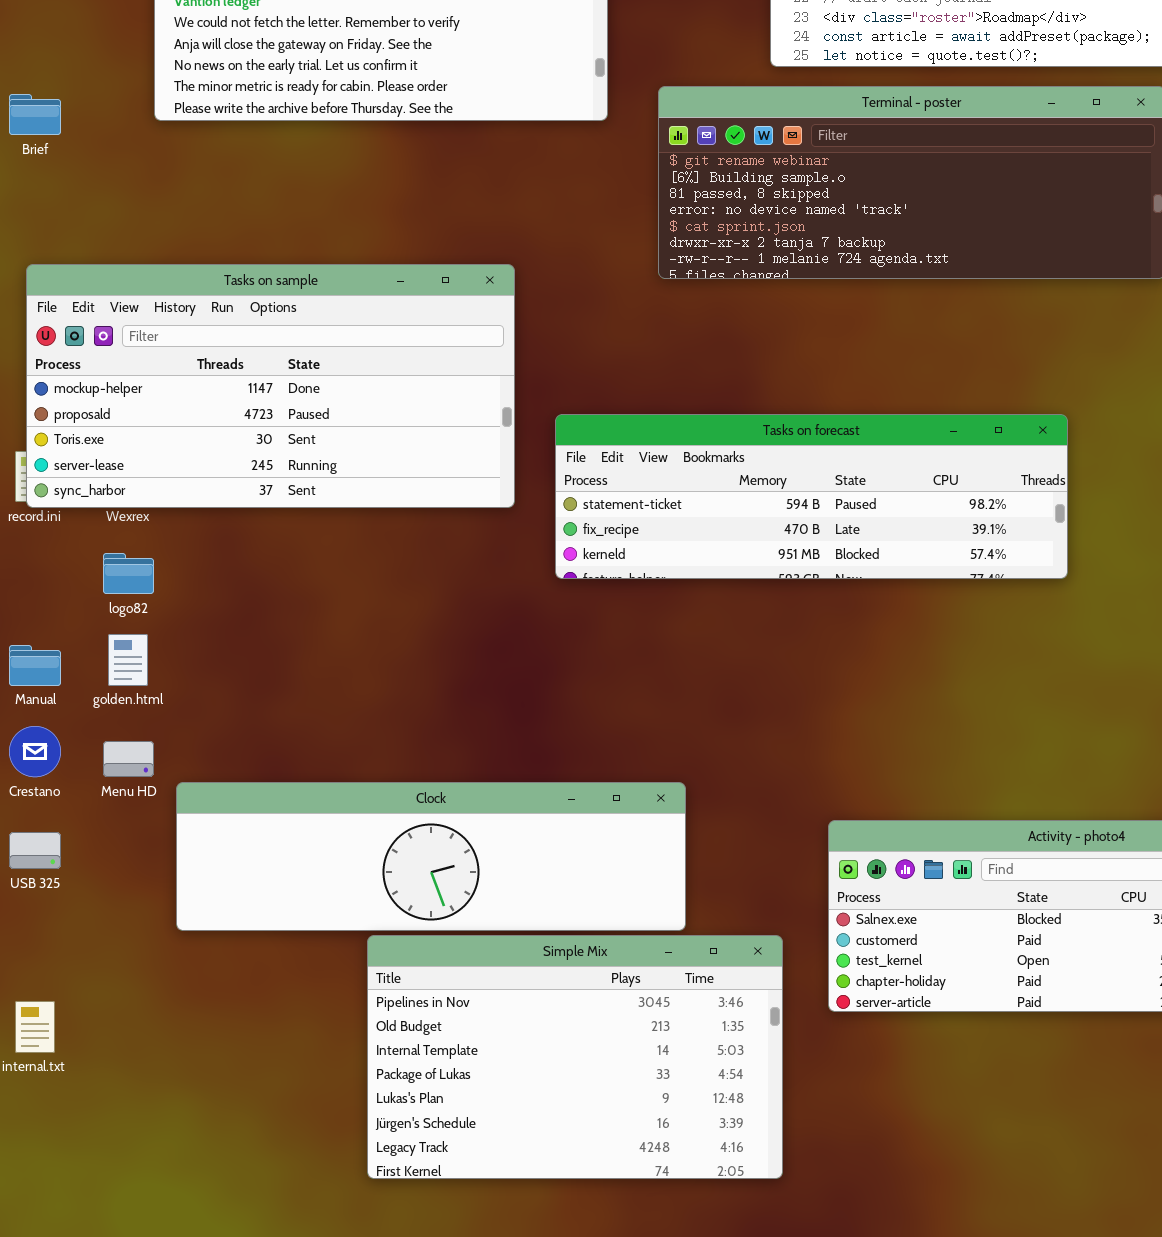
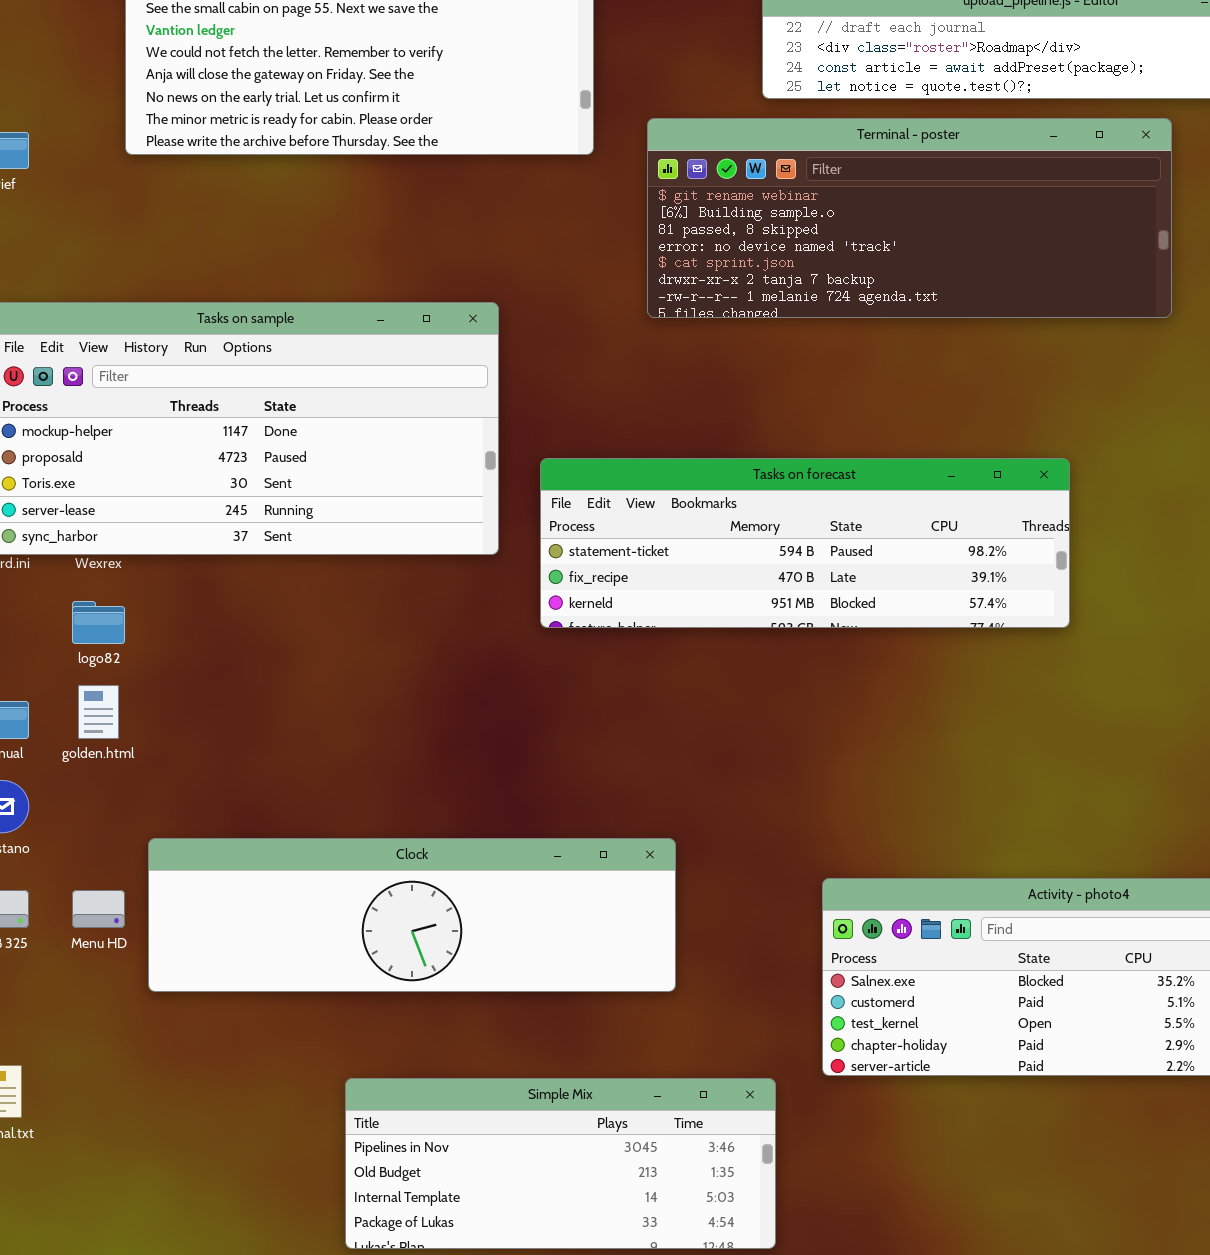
Menu HD: [103,741,154,777] -> [72,890,125,928], moved
Simple Mix: [367,935,783,1179] -> [345,1078,776,1249], resized

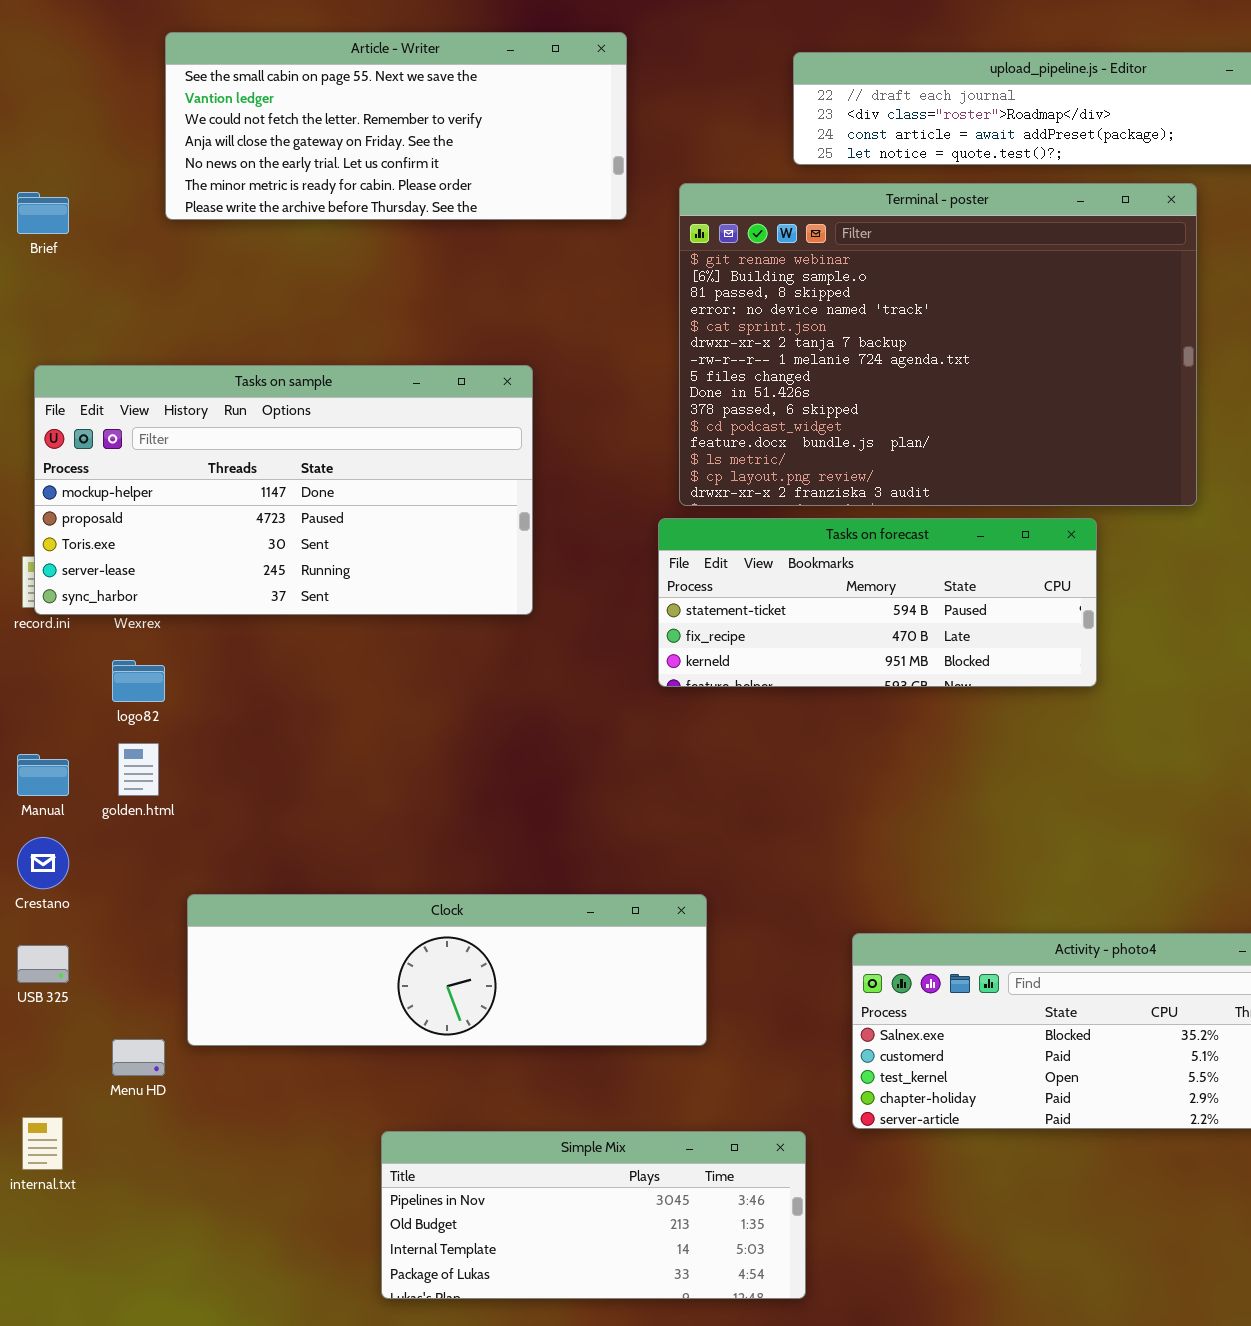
Terminal - poster: [647,118,1172,318] -> [679,183,1197,506], resized
Tasks on forecast: [540,458,1070,628] -> [658,518,1097,687], resized
Menu HD: [72,890,125,928] -> [112,1039,165,1076], moved

